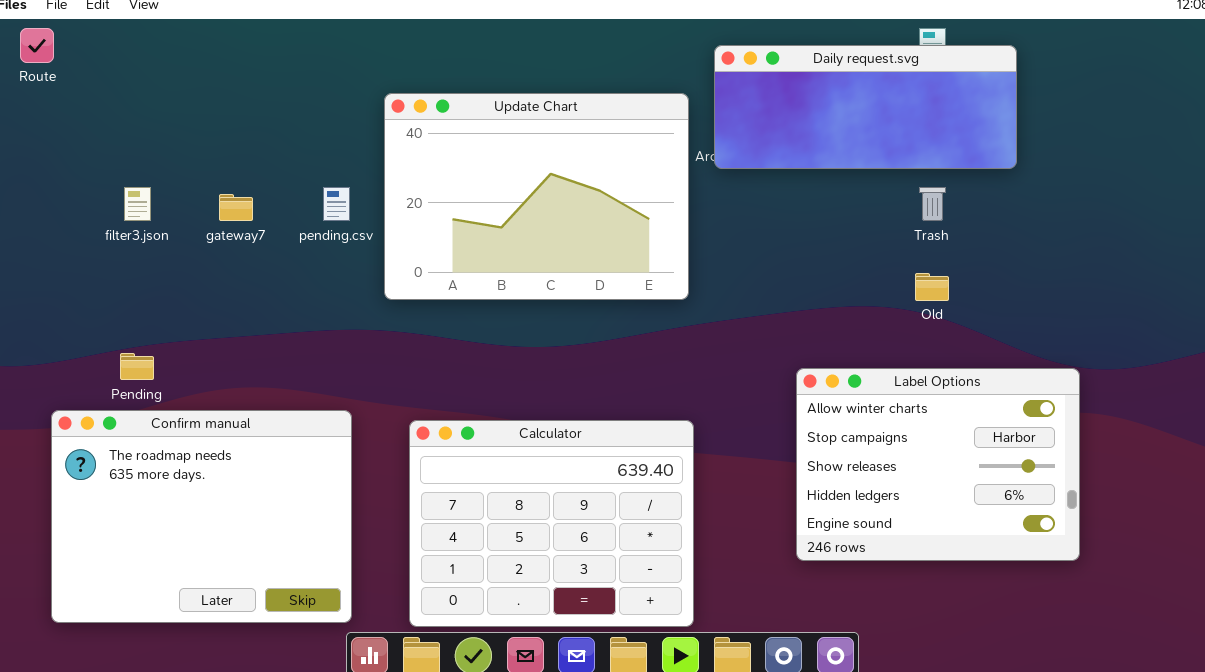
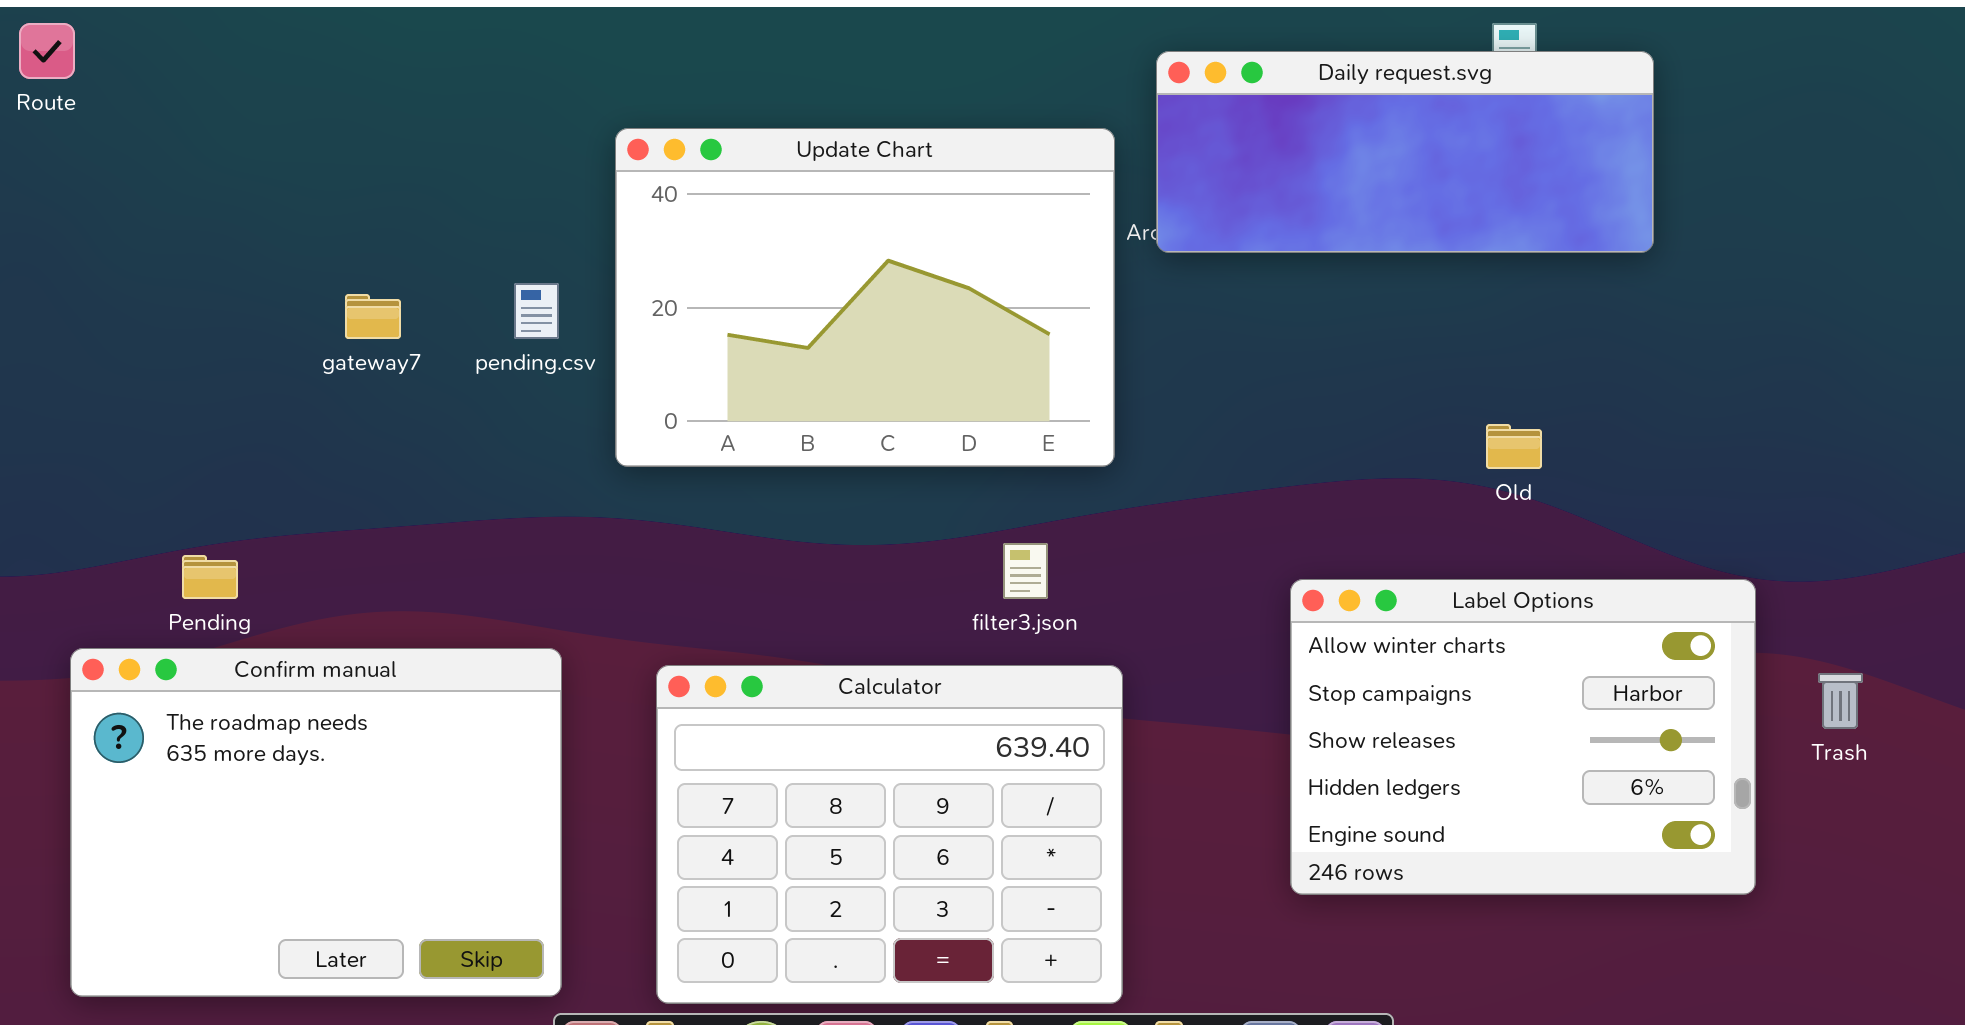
filter3.json: [124,187,151,221] -> [1003,543,1048,599], moved
Trash: [919,187,946,221] -> [1818,673,1863,729], moved

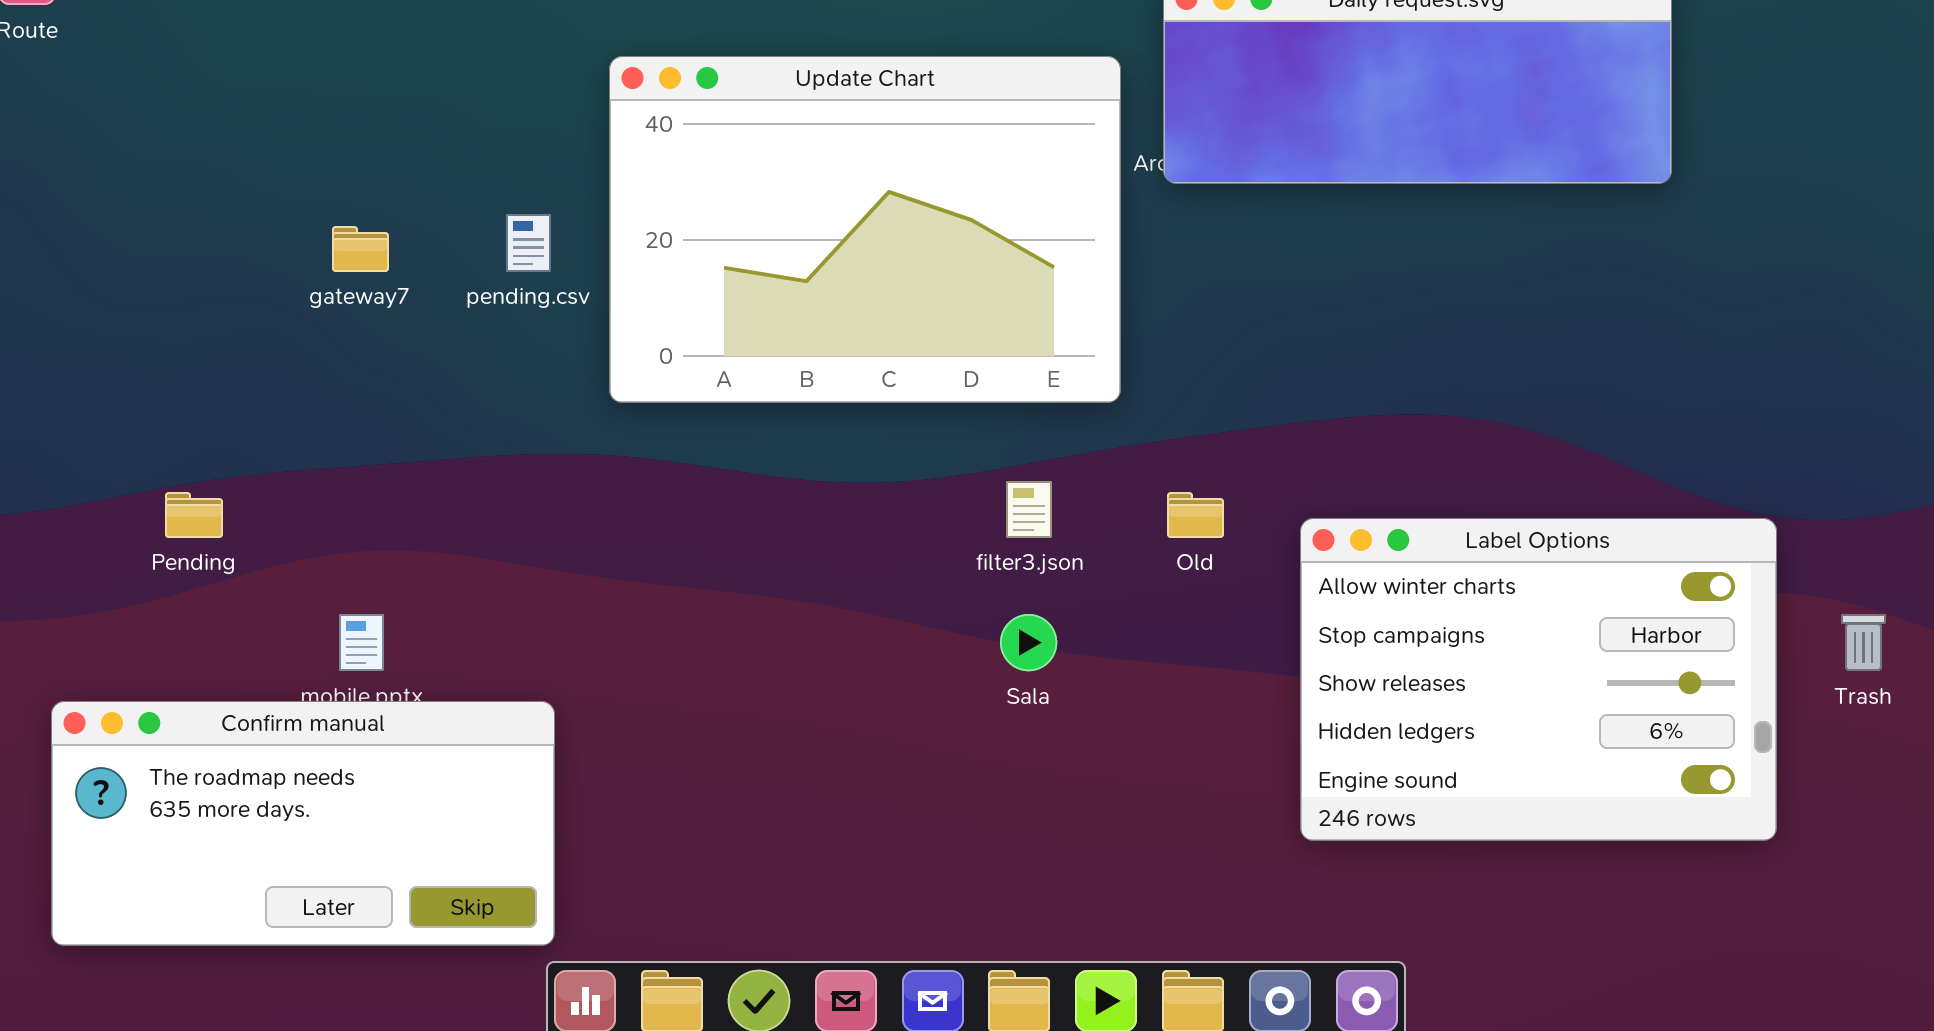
Old: [1486,424,1542,469] -> [1167,492,1224,538], moved
Confirm manual: [70,648,562,997] -> [51,701,555,946], resized
Calculator: [656,665,1123,1004] -> none, closed

